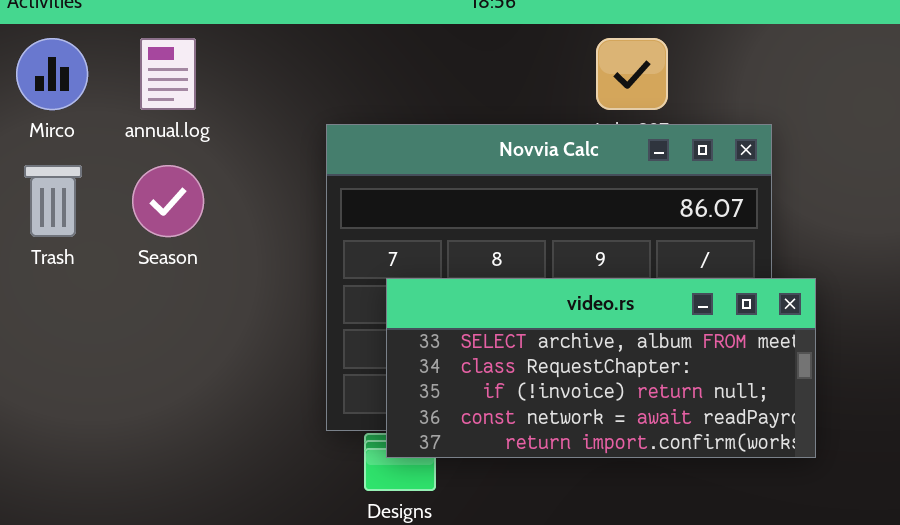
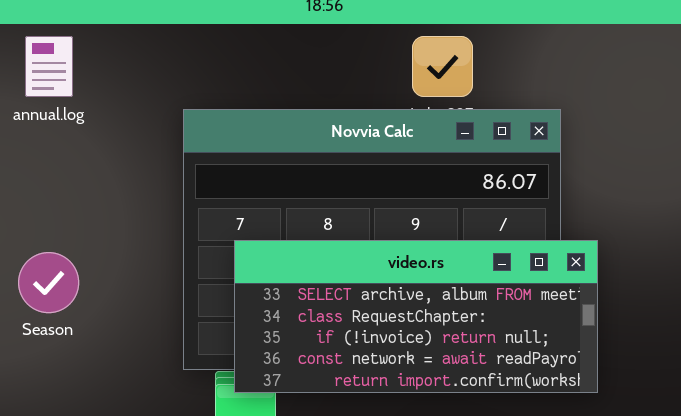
Season: [132,165,204,237] -> [18,252,79,313], moved

